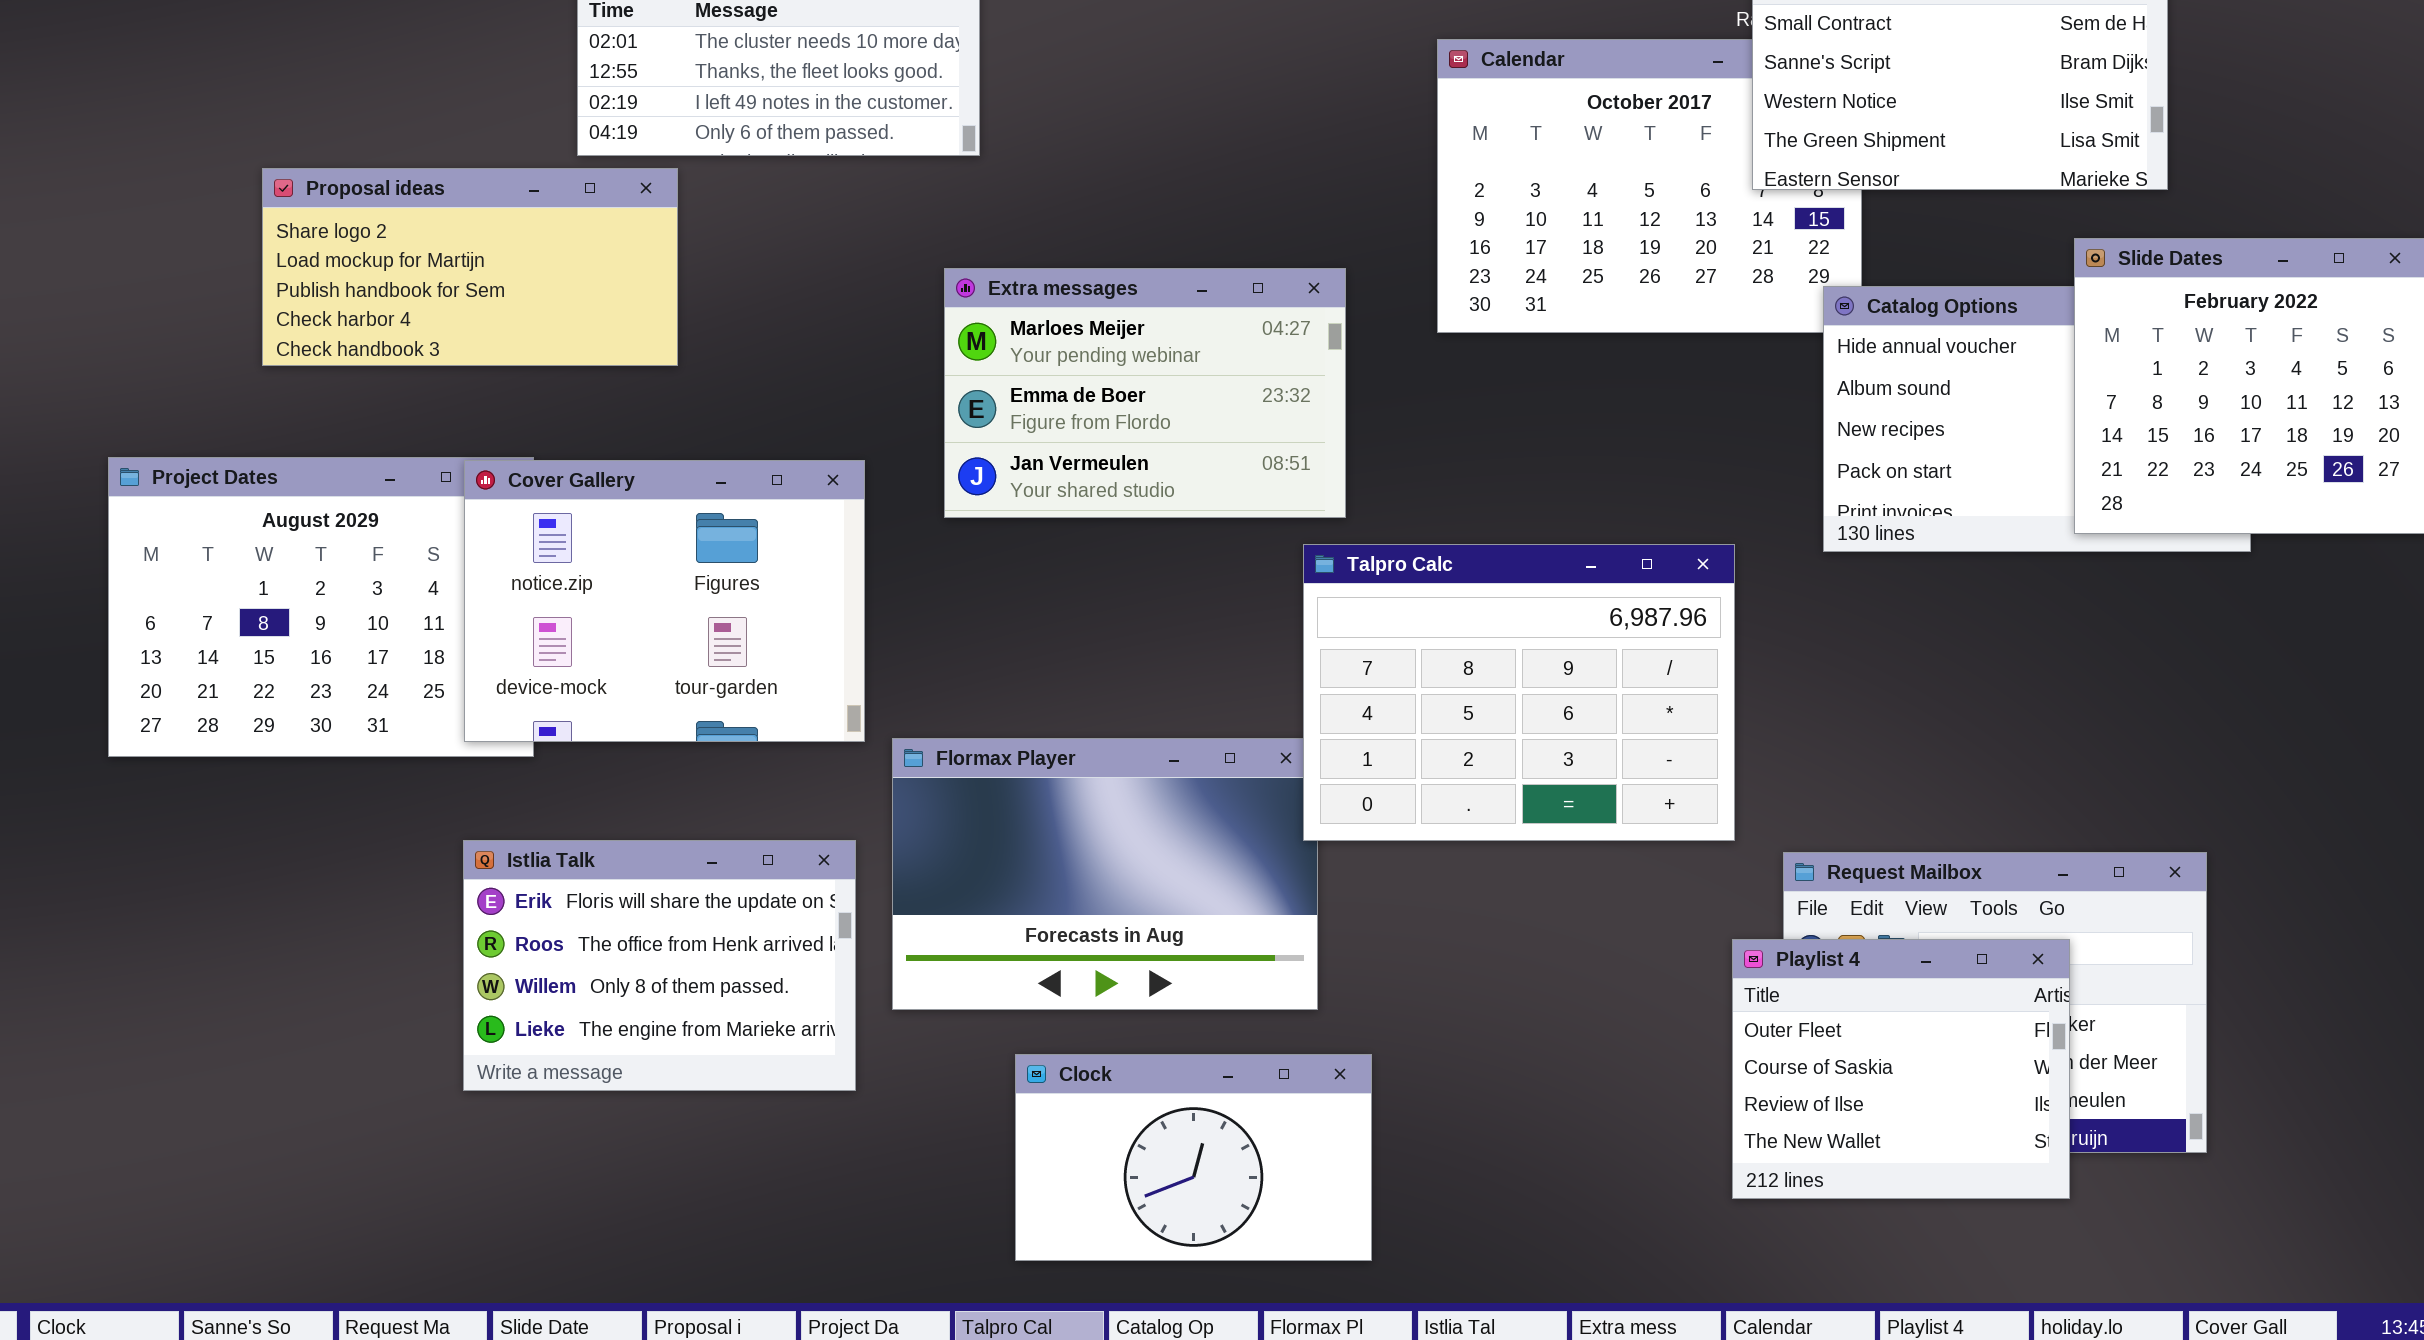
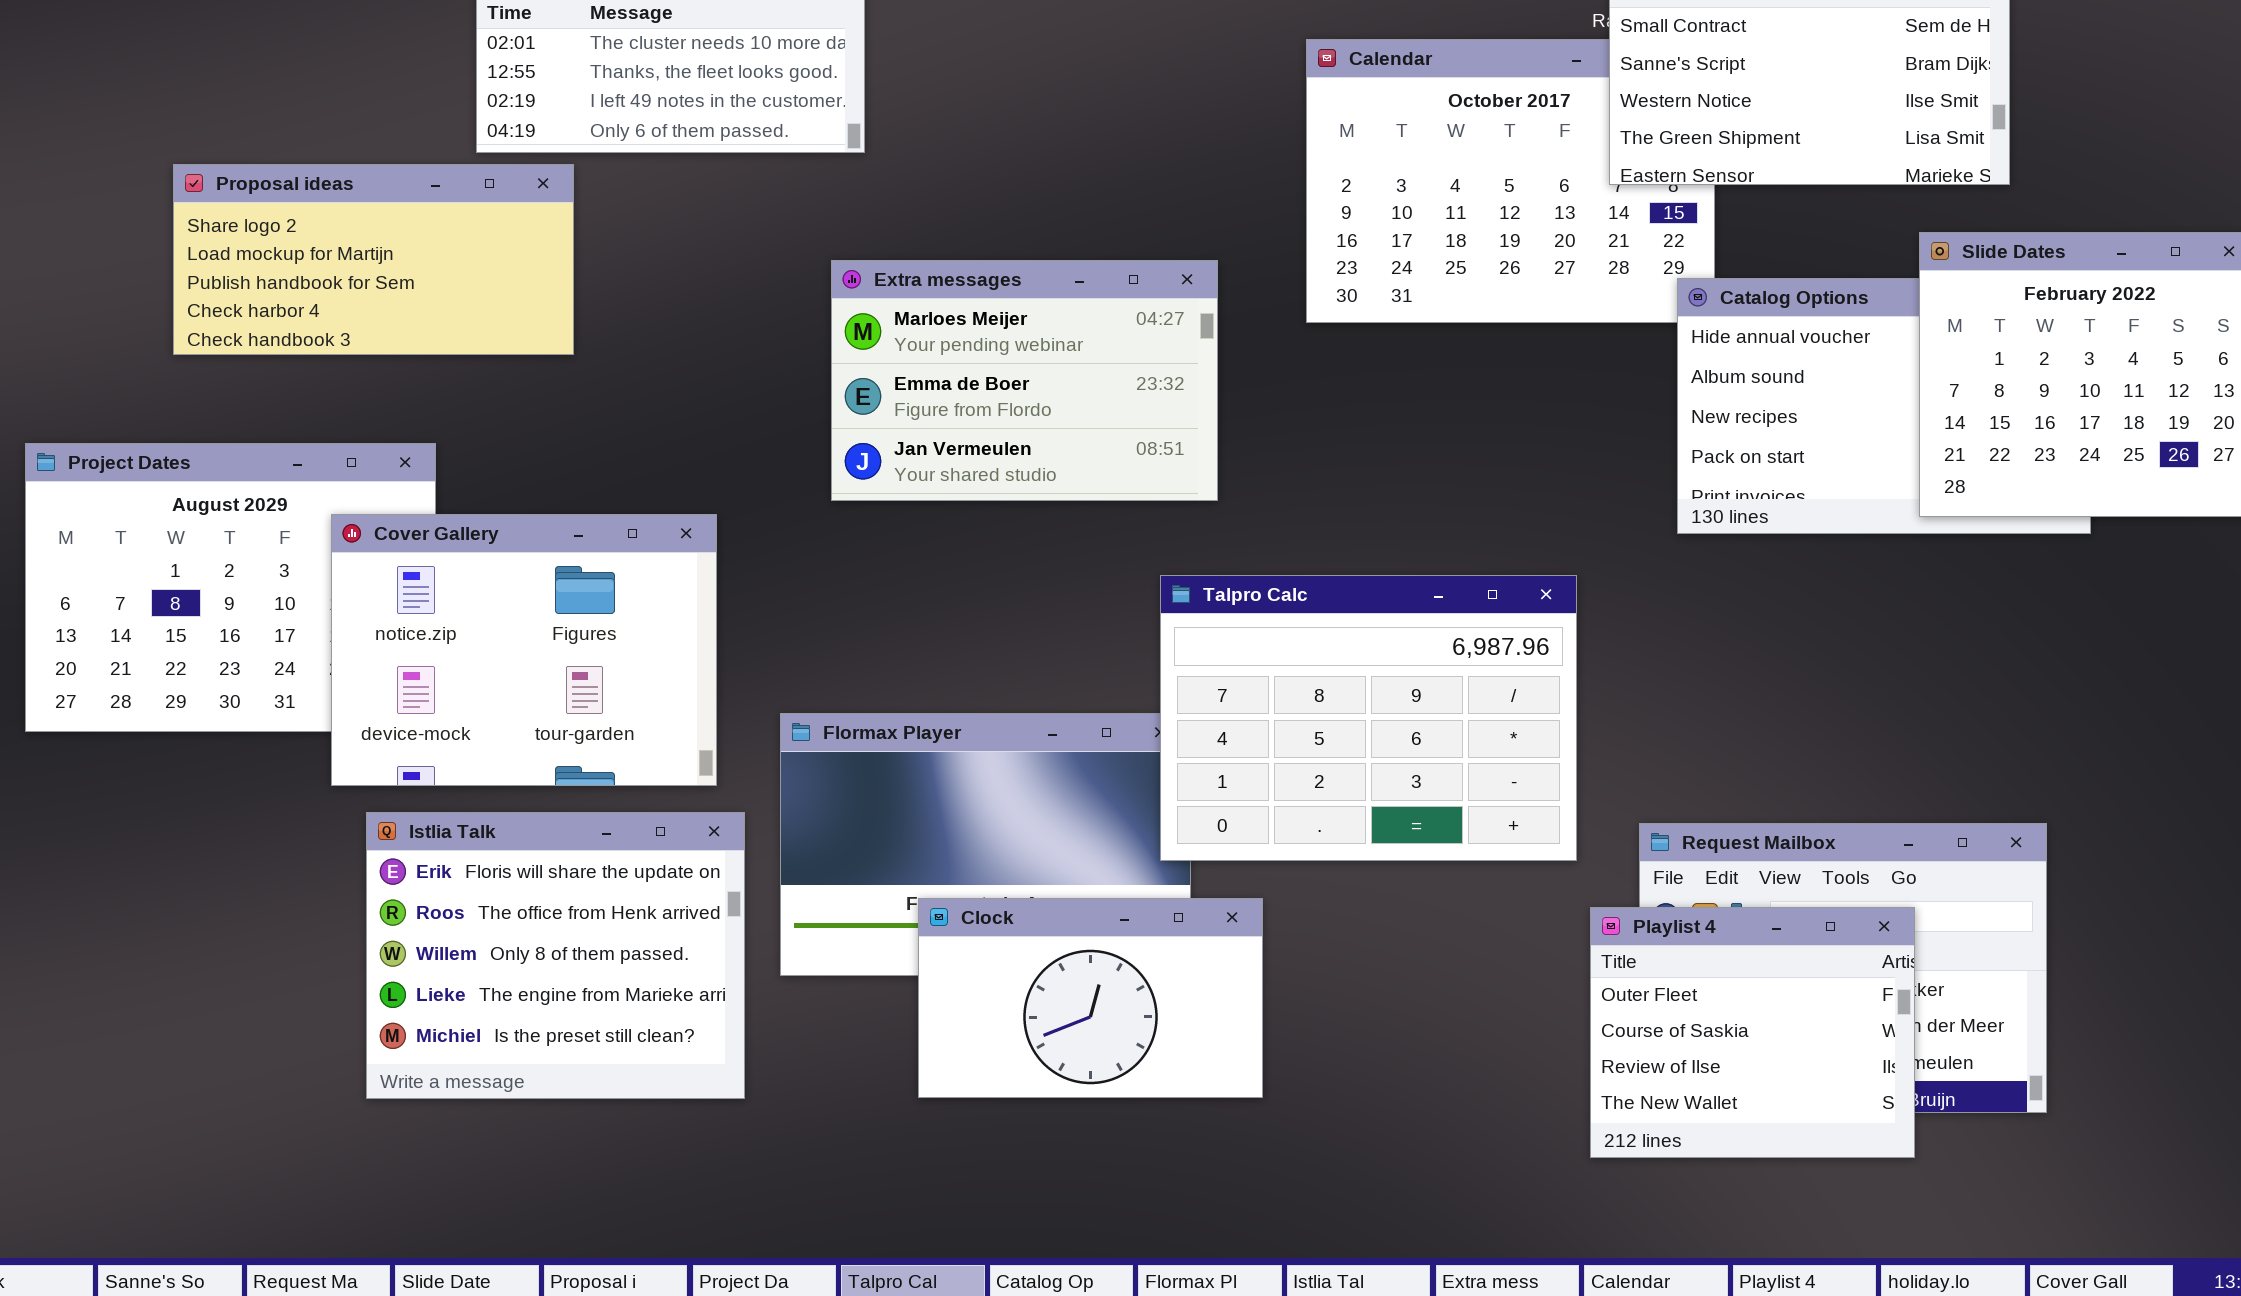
Cover Gallery: [464,460,865,742] -> [331,514,717,786], moved
Talpro Calc: [1303,544,1735,841] -> [1160,575,1577,861], moved
Istlia Talk: [463,840,856,1091] -> [366,812,745,1099], resized
Clock: [1015,1054,1372,1261] -> [918,898,1263,1098], moved

